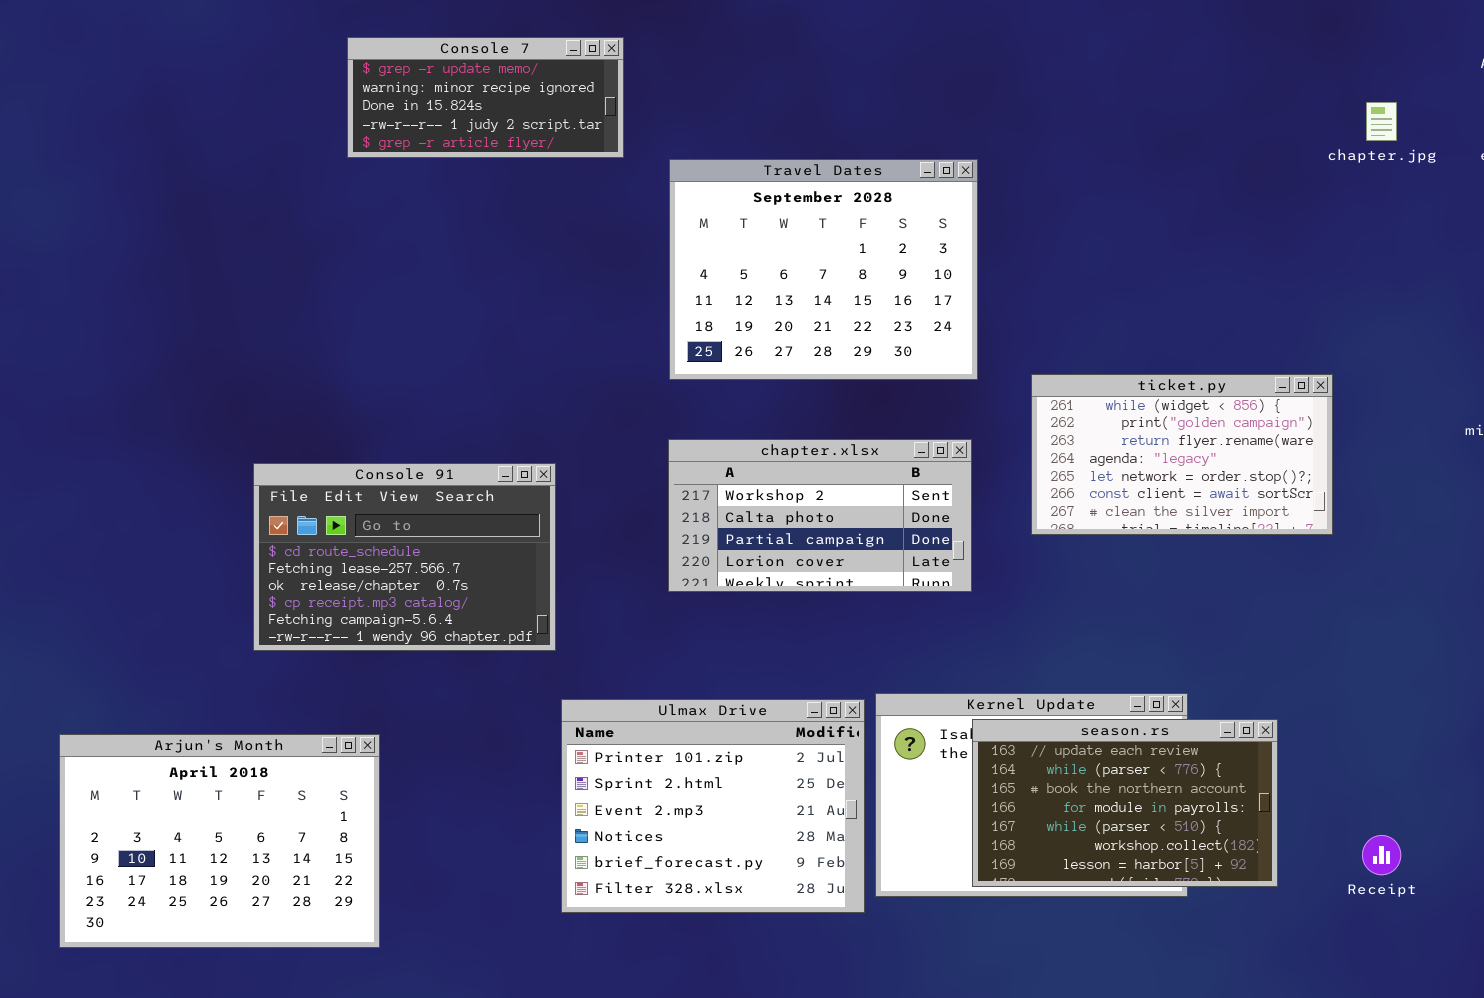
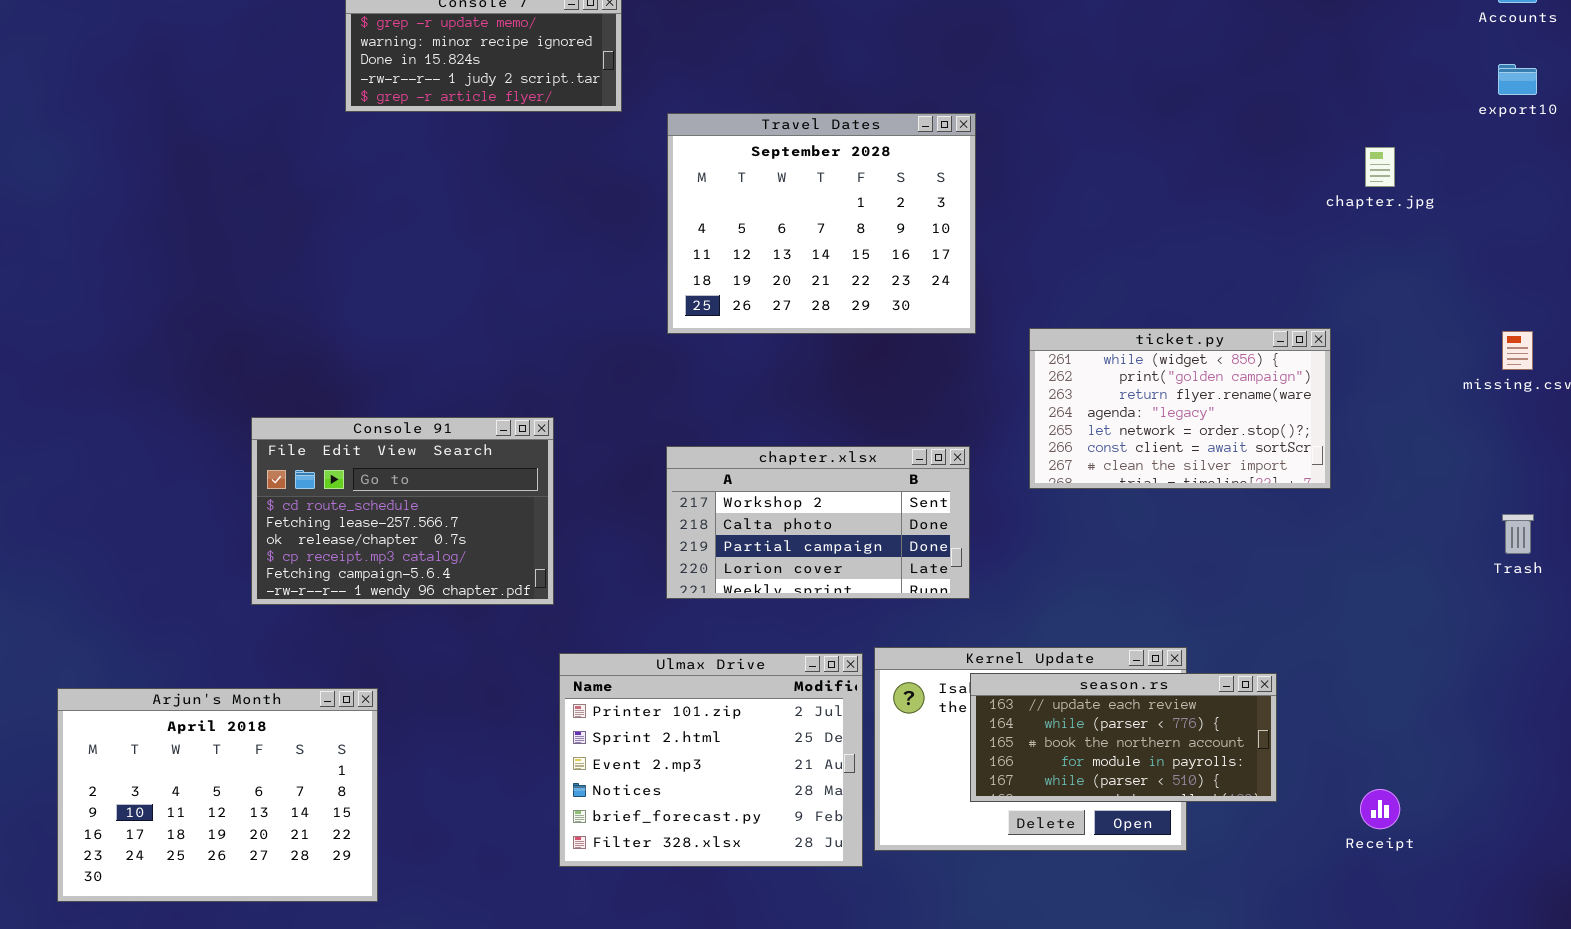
chapter.jpg: [1366,102,1397,141] -> [1365,147,1395,187], moved
chapter.xlsx: [668,439,972,592] -> [666,446,970,599], moved
season.rs: [972,719,1278,887] -> [970,673,1277,802], resized

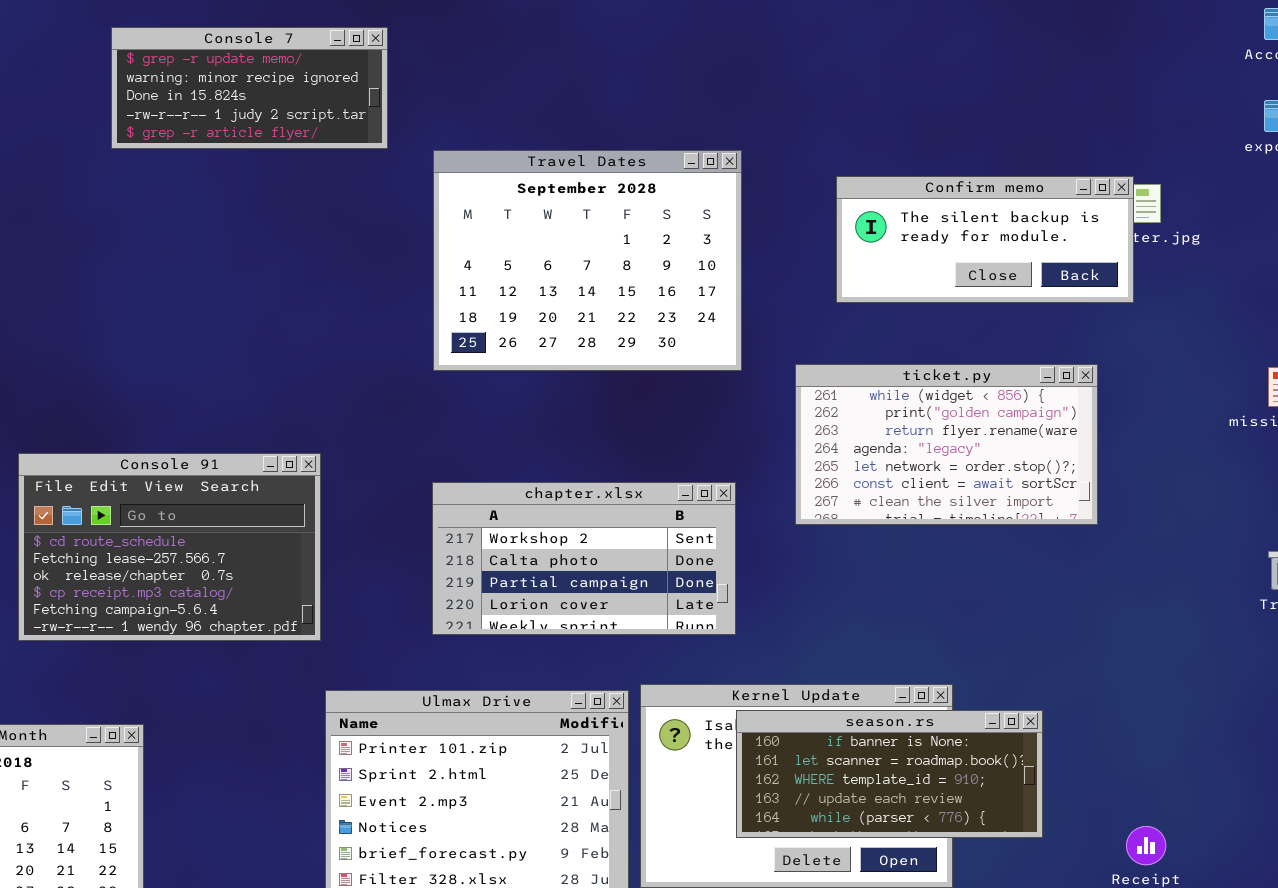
Confirm memo: none -> [836,176,1134,303], opened
season.rs: [970,673,1277,802] -> [736,710,1043,838], scrolled up 3 rows

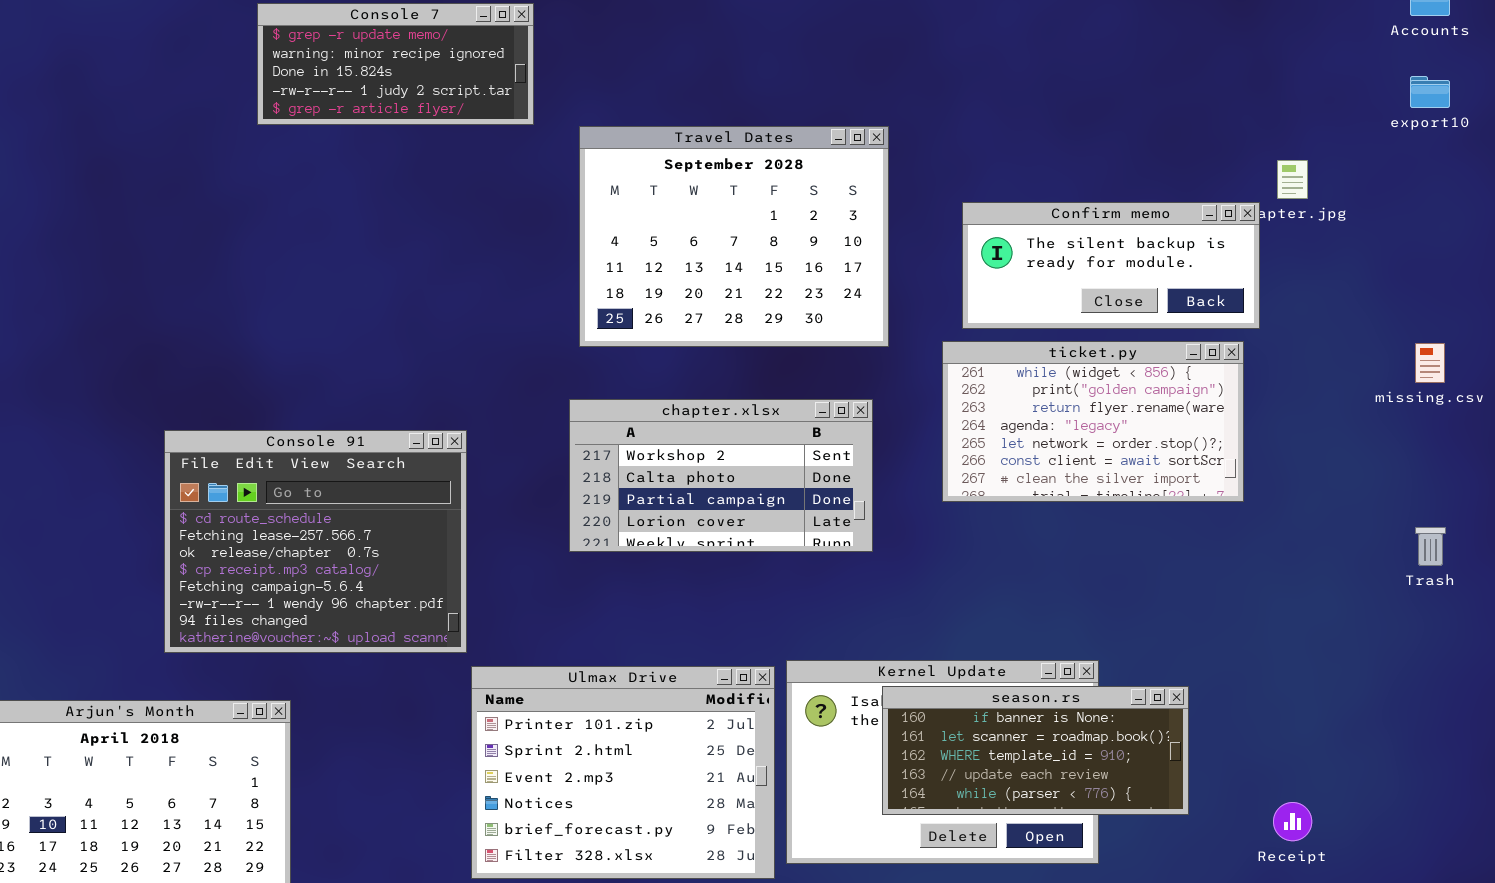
Confirm memo: [836,176,1134,303] -> [962,202,1260,329], moved
Console 91: [18,453,321,641] -> [164,430,467,653], resized
chapter.xlsx: [432,482,736,635] -> [569,399,873,552], moved

